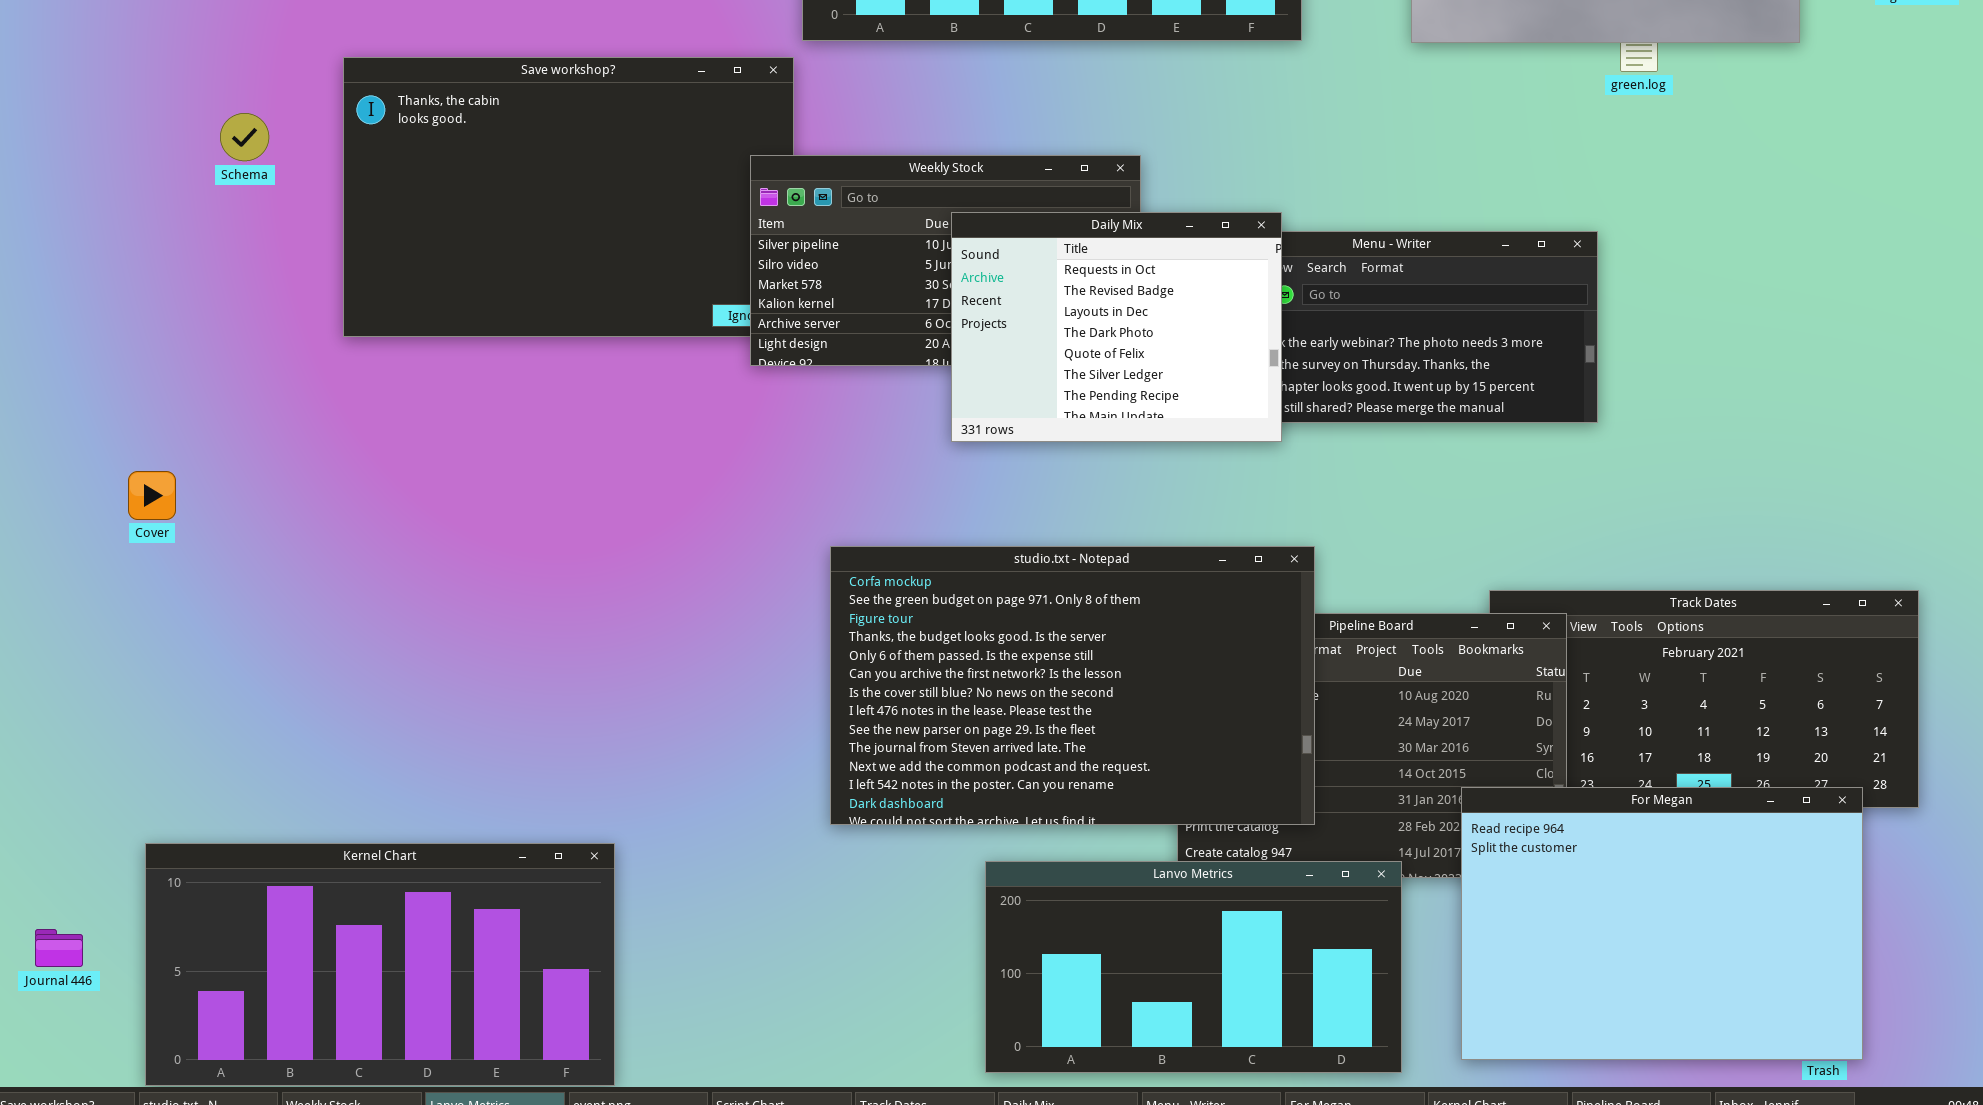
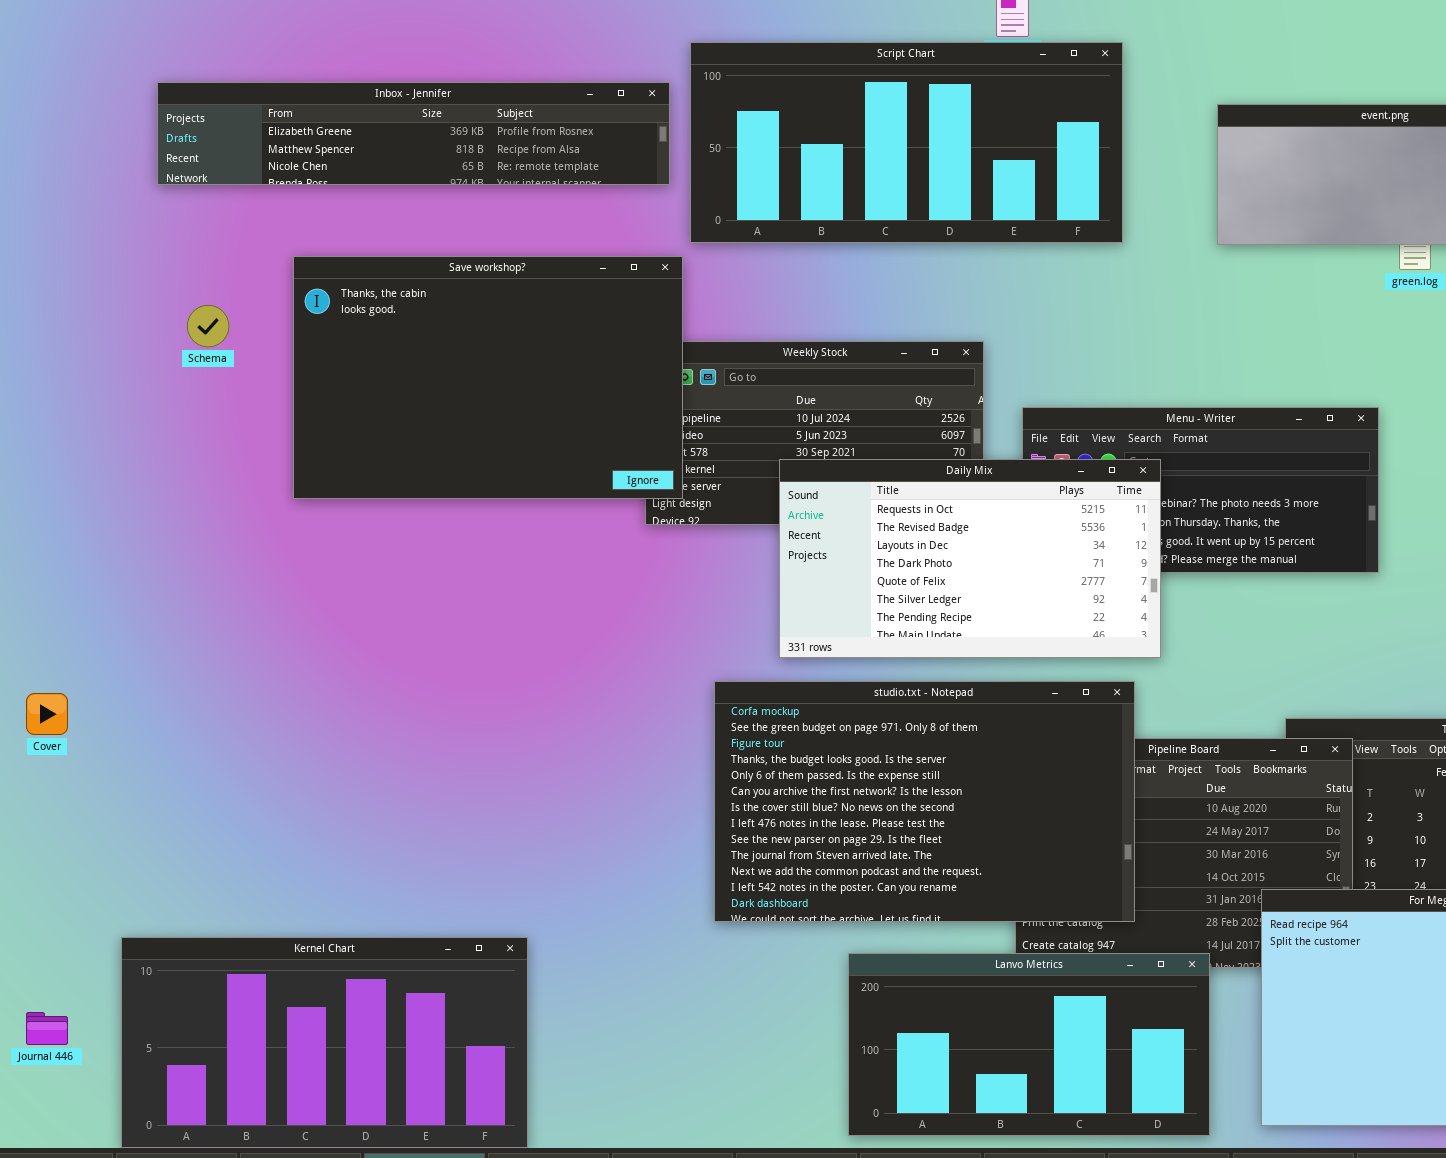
Save workshop?: [343,57,794,337] -> [293,256,683,499], raised
Daily Mix: [951,212,1282,442] -> [779,459,1161,658], moved, resized
Cover: [128,471,176,520] -> [26,693,68,735], moved

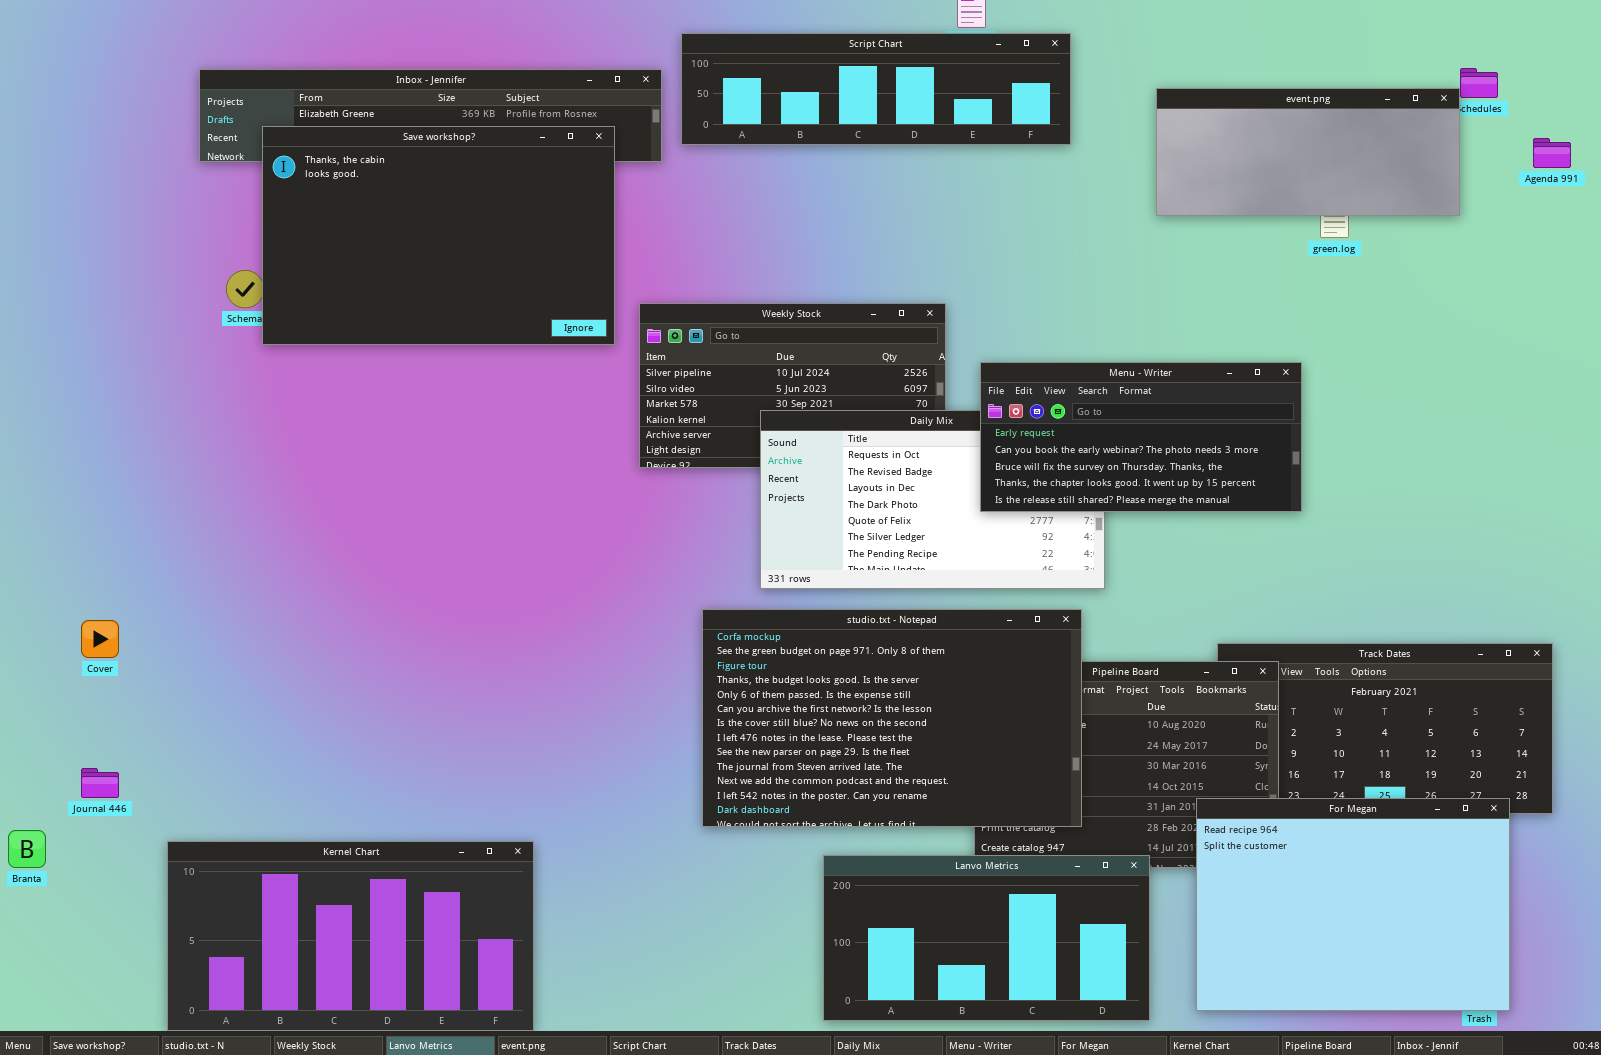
Script Chart: [690,42,1123,243] -> [681,33,1071,145], resized
Save workshop?: [293,256,683,499] -> [262,126,615,345], moved
Menu - Writer: [1022,407,1379,573] -> [980,362,1302,512], raised
Journal 446: [26,1012,68,1045] -> [81,768,119,798], moved

